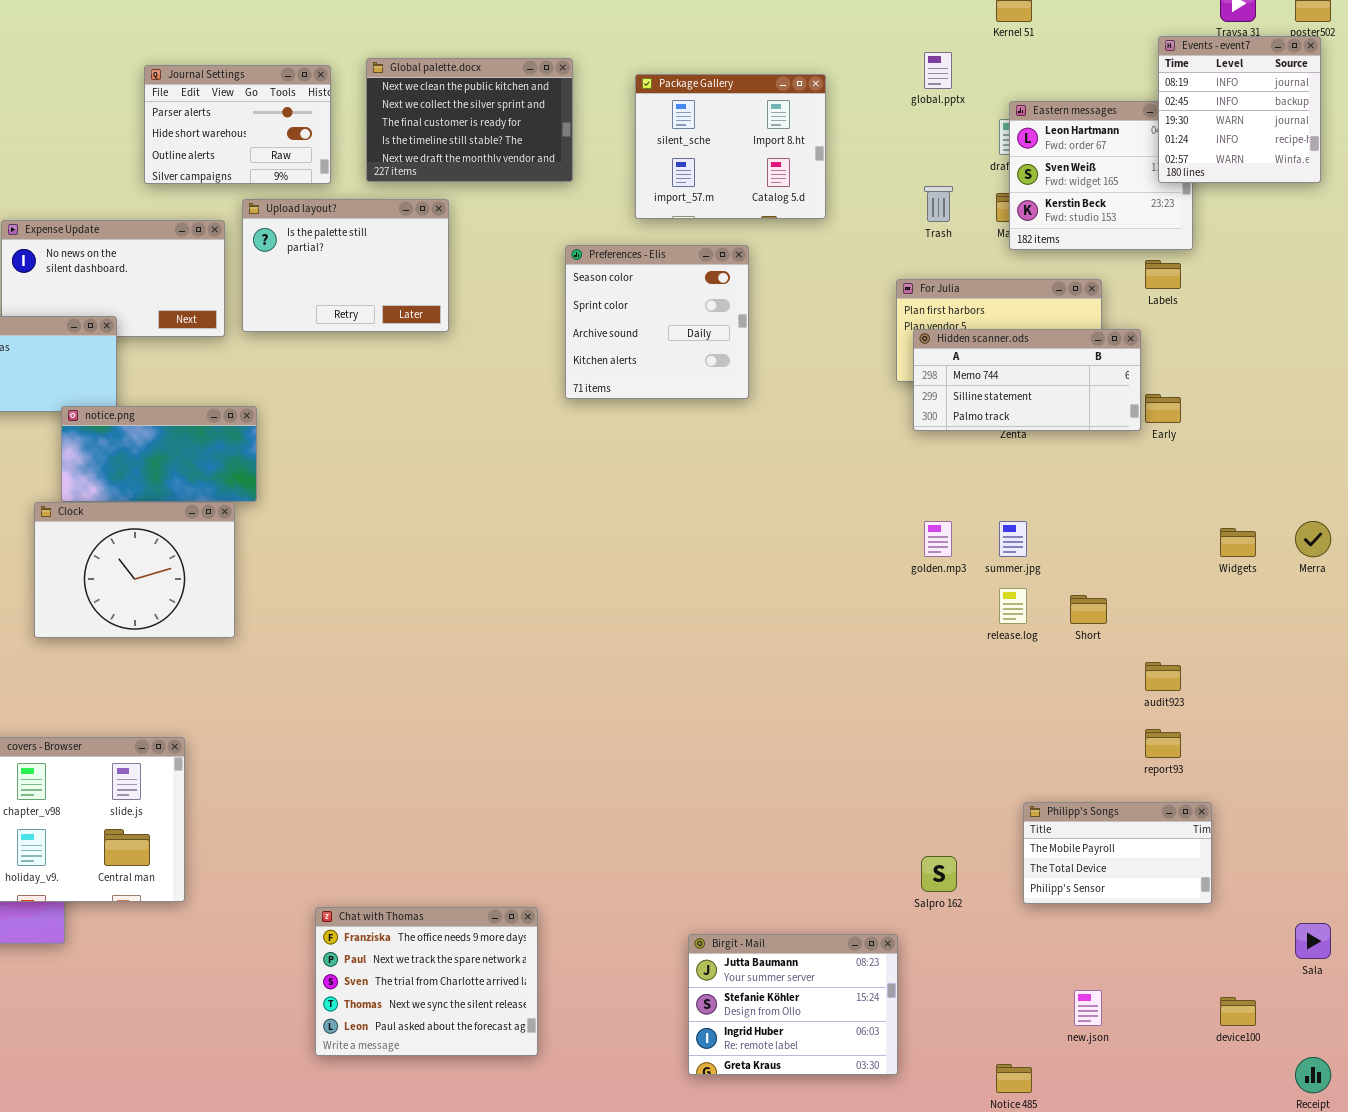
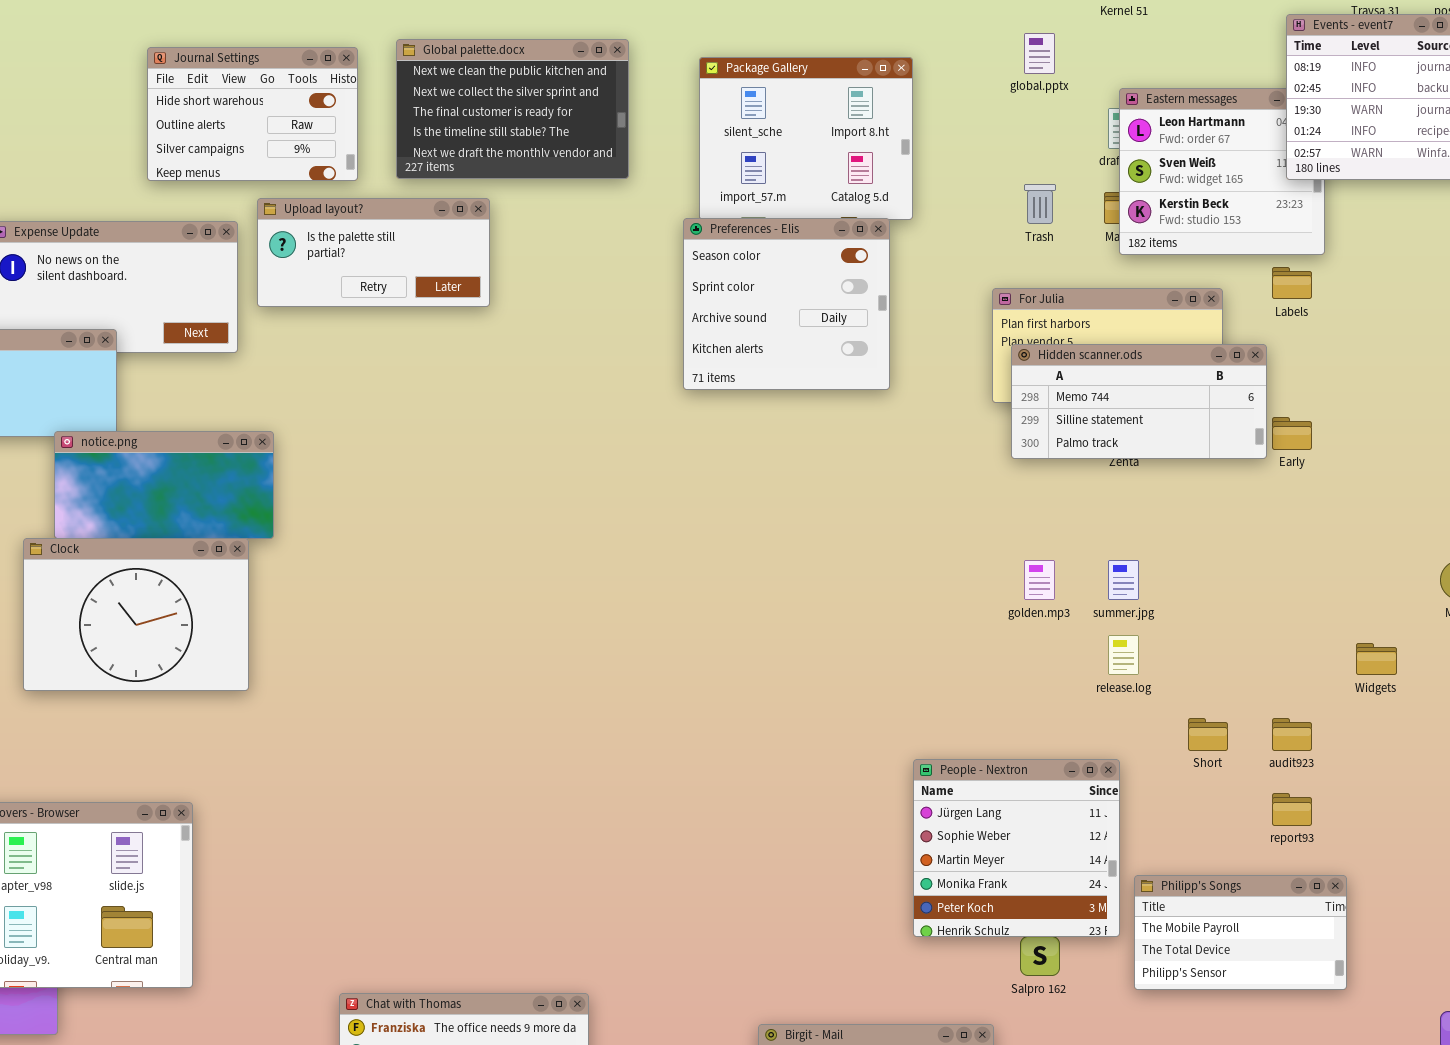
Journal Settings: [144,65,331,184] -> [147,47,358,181], scrolled down 1 row
Upload layout?: [242,199,449,332] -> [257,198,490,307], resized
Preferences - Elis: [565,245,749,399] -> [683,218,890,390], moved
Widgets: [1220,528,1256,557] -> [1356,643,1397,675], moved
Short: [1070,595,1107,624] -> [1188,718,1228,751], moved
People - Nextron: none -> [913,759,1120,937], opened

